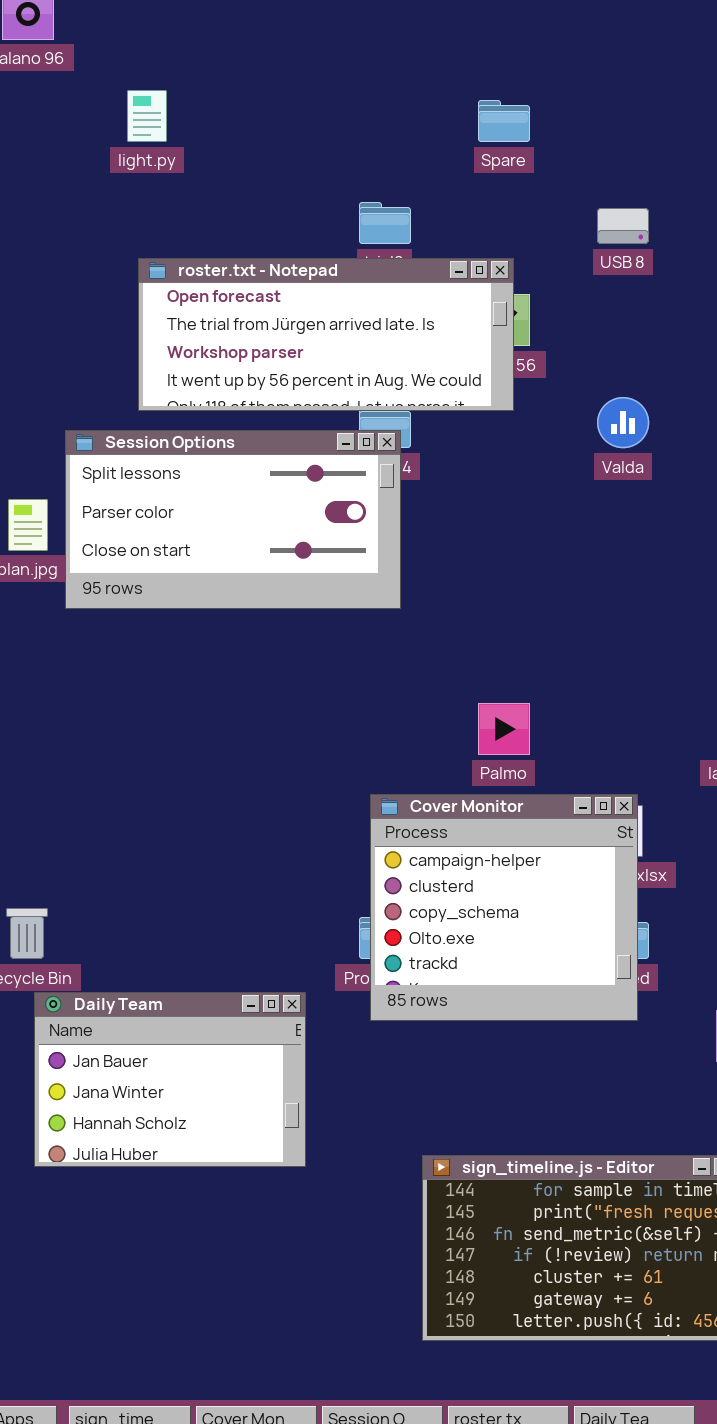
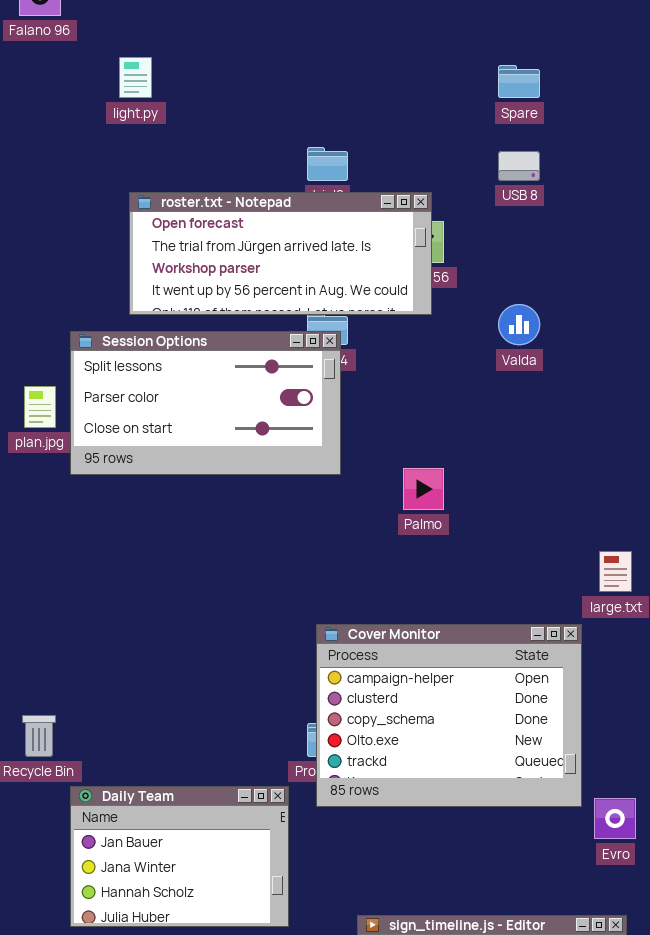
Spare: [478,100,530,142] -> [498,65,540,98], moved
Palmo: [478,703,530,755] -> [403,468,444,510], moved
Cover Monitor: [370,794,638,1021] -> [316,624,582,807], resized
Daily Team: [34,992,306,1167] -> [70,786,289,927], moved

